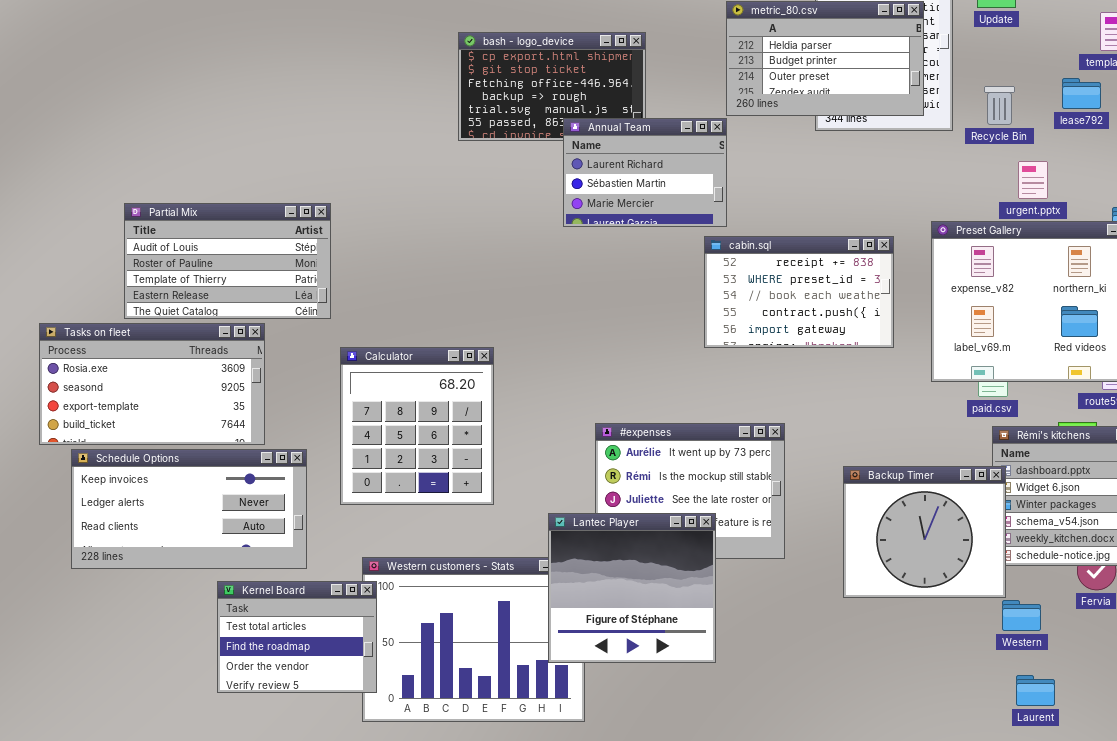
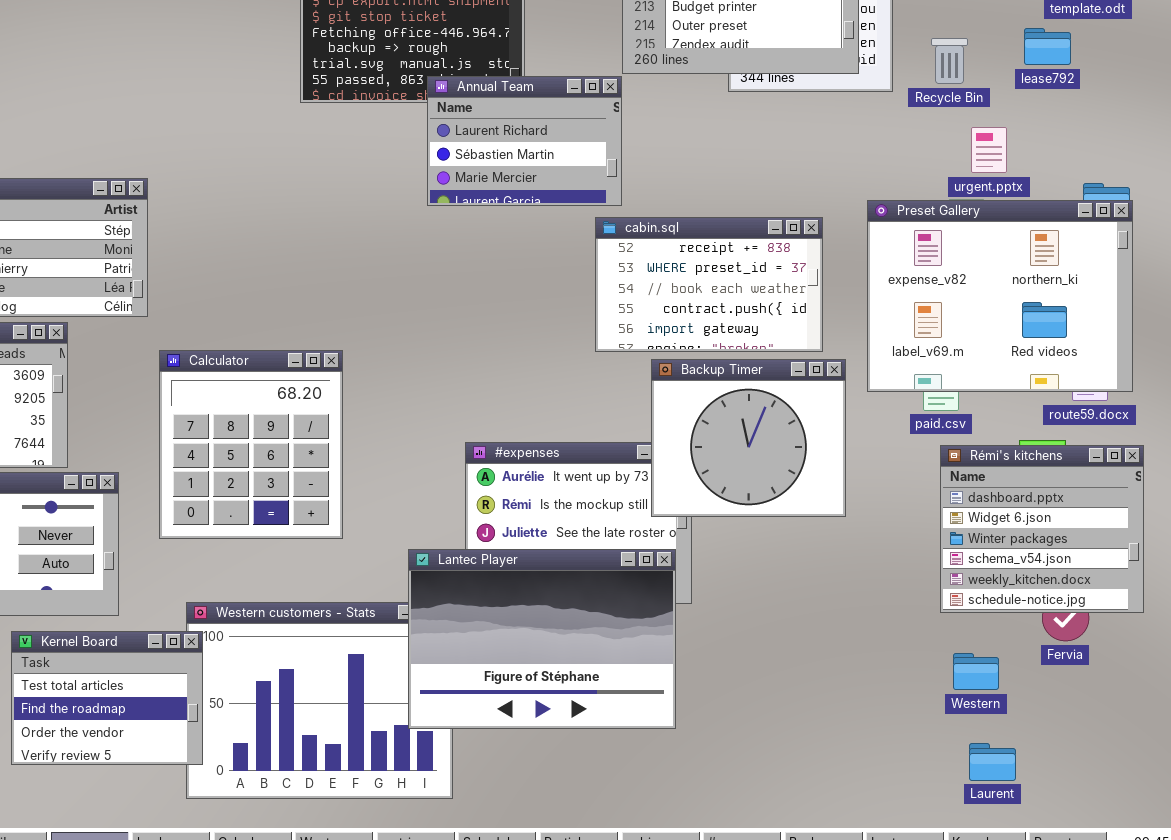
Backup Timer: [843,466,1006,598] -> [651,359,846,517], moved
Lantec Player: [548,513,716,663] -> [408,549,676,729], resized

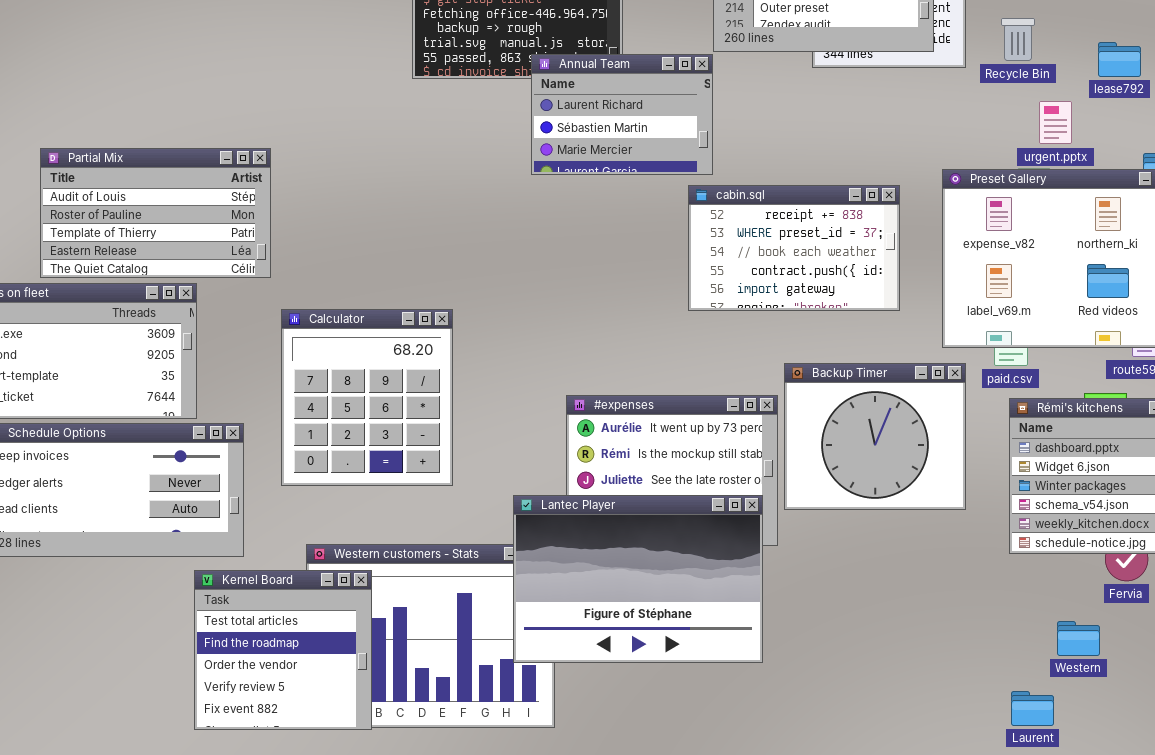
lease792: [1024,28,1071,65] -> [1098,42,1141,77], moved
Backup Timer: [651,359,846,517] -> [784,363,966,510], moved
Kernel Board: [11,631,203,765] -> [194,570,372,730], moved, resized
Western: [953,653,999,690] -> [1057,621,1100,656], moved
Laurent: [969,743,1016,781] -> [1011,691,1054,726], moved

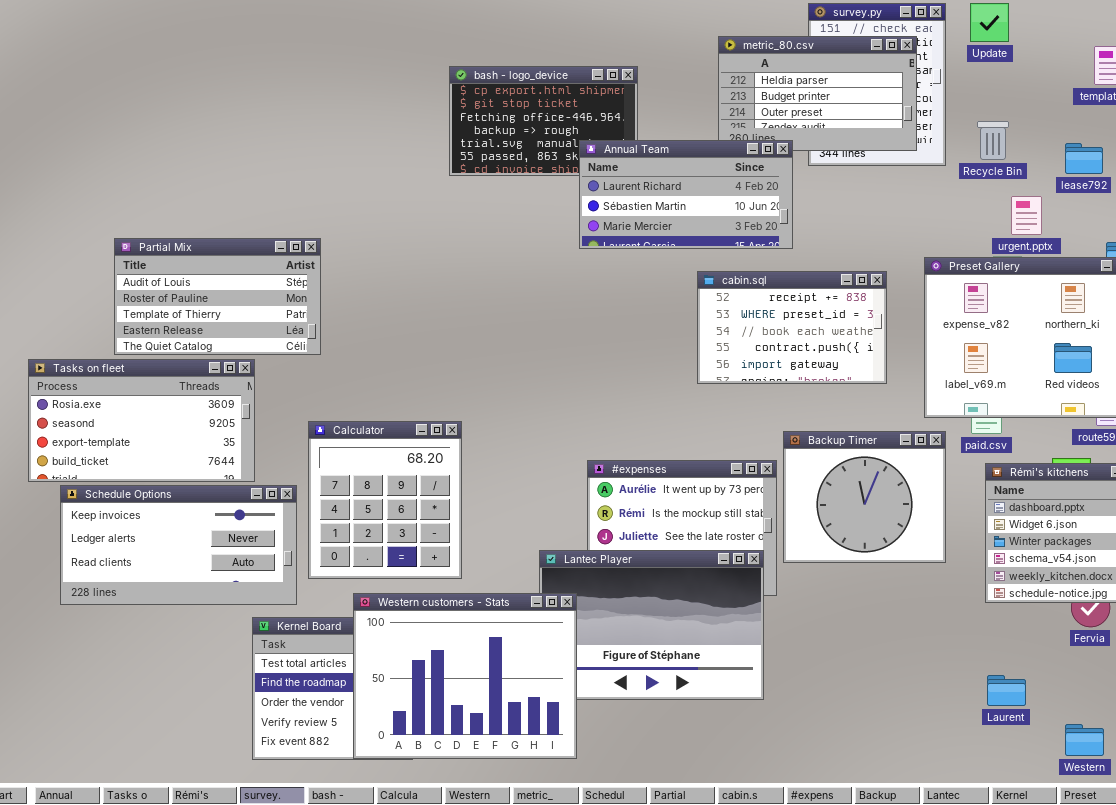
Annual Team: [531,54,713,175] -> [579,140,793,249], moved, resized
Calculator: [281,309,453,486] -> [308,421,462,579], moved
Western customers - Stats: [306,544,555,728] -> [353,593,577,759], raised
Western: [1057,621,1100,656] -> [1065,724,1104,756], moved
Laurent: [1011,691,1054,726] -> [987,675,1026,706], moved

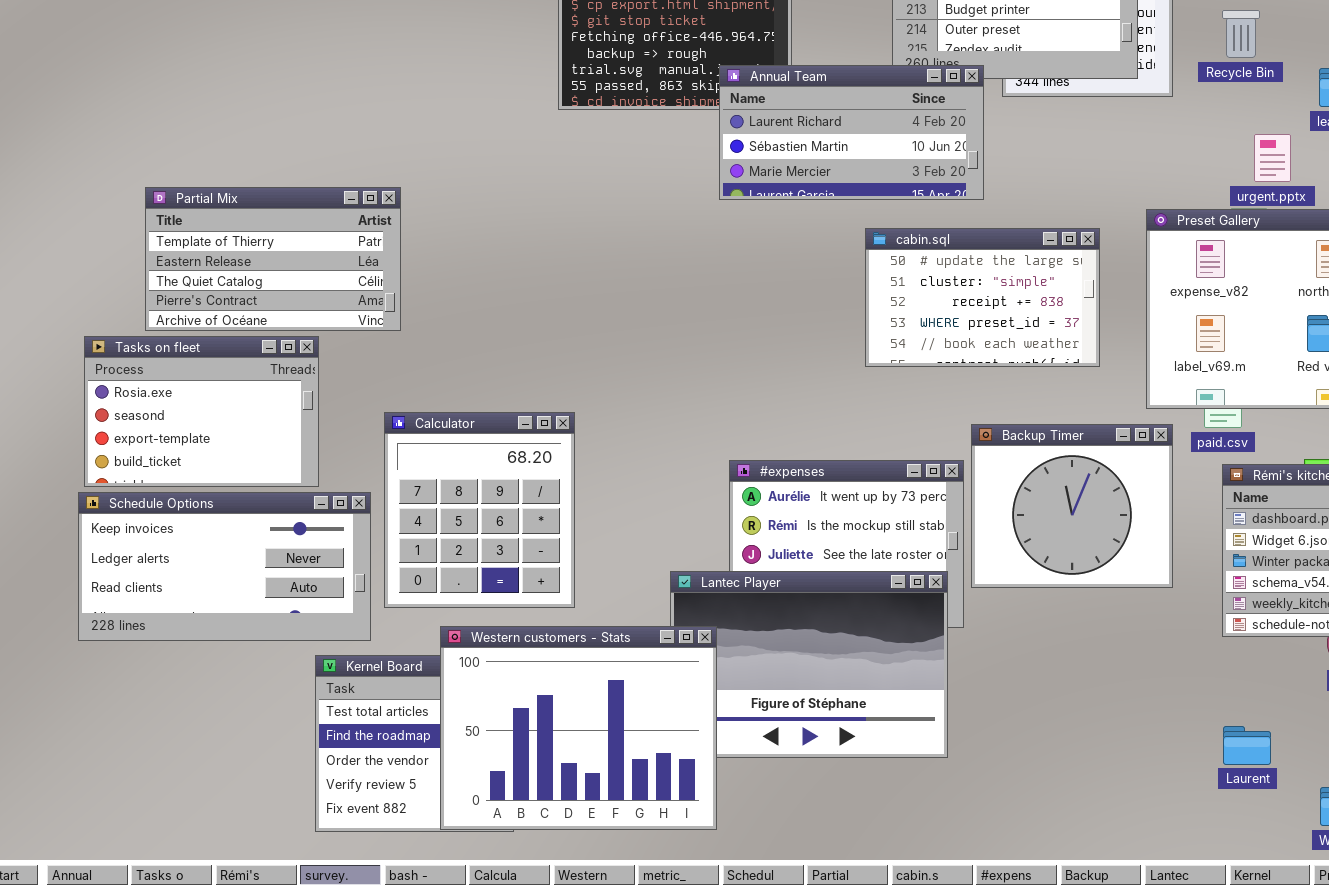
Recycle Bin: [977,121,1009,160] -> [1222,10,1260,58], moved
Partial Mix: [114,238,321,355] -> [145,187,401,331], scrolled down 2 rows
cabin.sql: [697,271,887,384] -> [865,228,1100,367], scrolled up 2 rows
Tasks on fleet: [28,359,255,482] -> [84,336,319,487], resized

